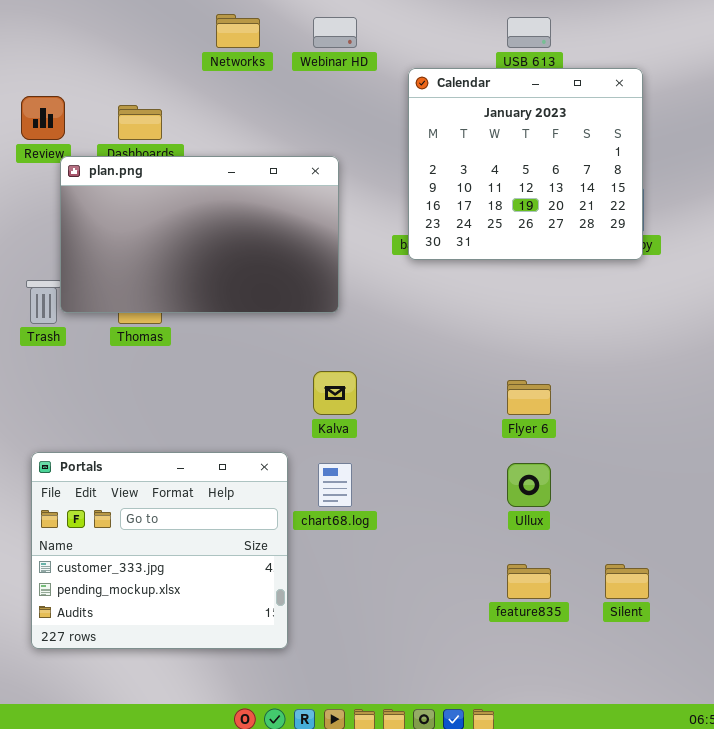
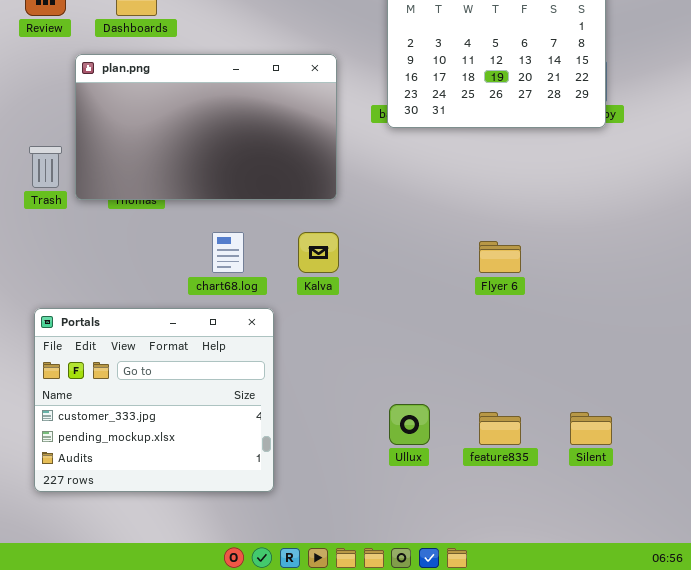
plan.png: [60,156,339,313] -> [75,54,337,200], moved
chart68.log: [318,463,352,507] -> [212,232,244,273], moved
Ullux: [507,463,551,507] -> [389,404,430,445], moved

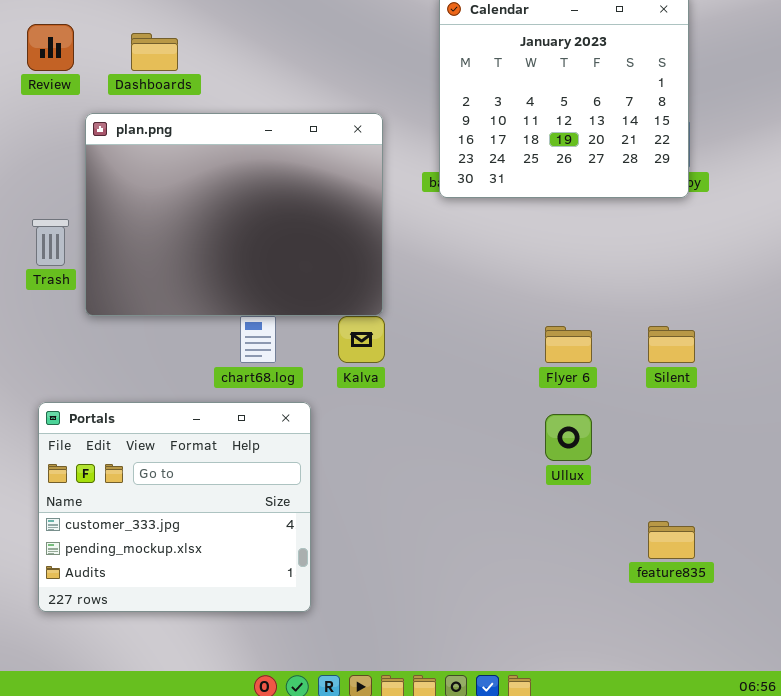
plan.png: [75,54,337,200] -> [85,113,383,316], resized
Ullux: [389,404,430,445] -> [545,414,592,461], moved
feature835: [479,412,521,445] -> [648,521,695,559], moved
Silent: [570,412,612,445] -> [648,326,695,363], moved

